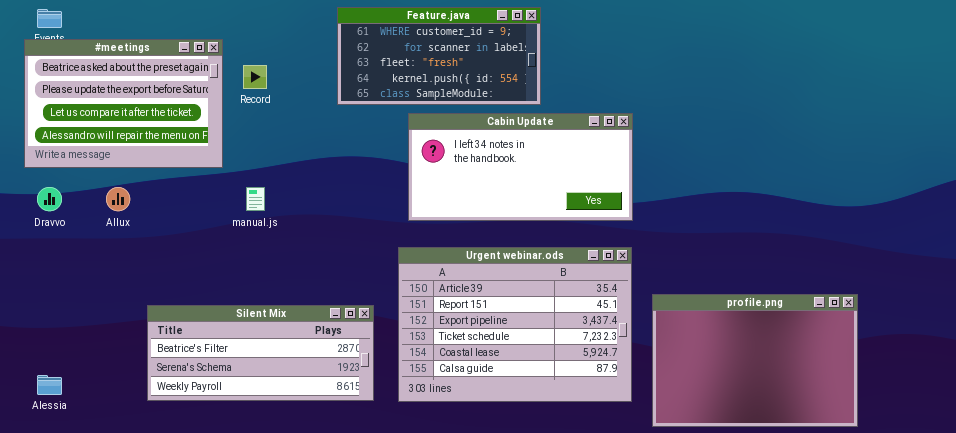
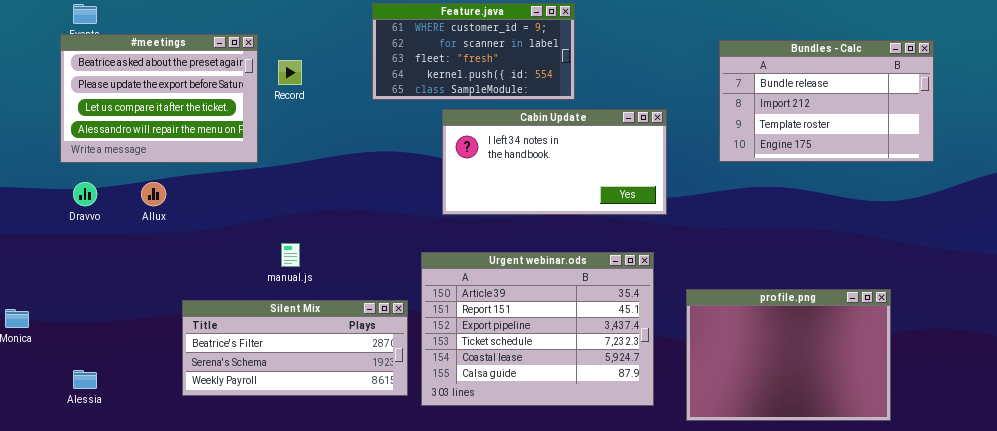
Bundles - Calc: none -> [719,40,934,162], opened
manual.js: [246,187,265,211] -> [281,243,300,267], moved
Urgent webinar.ods: [398,247,632,402] -> [421,252,654,406], moved

